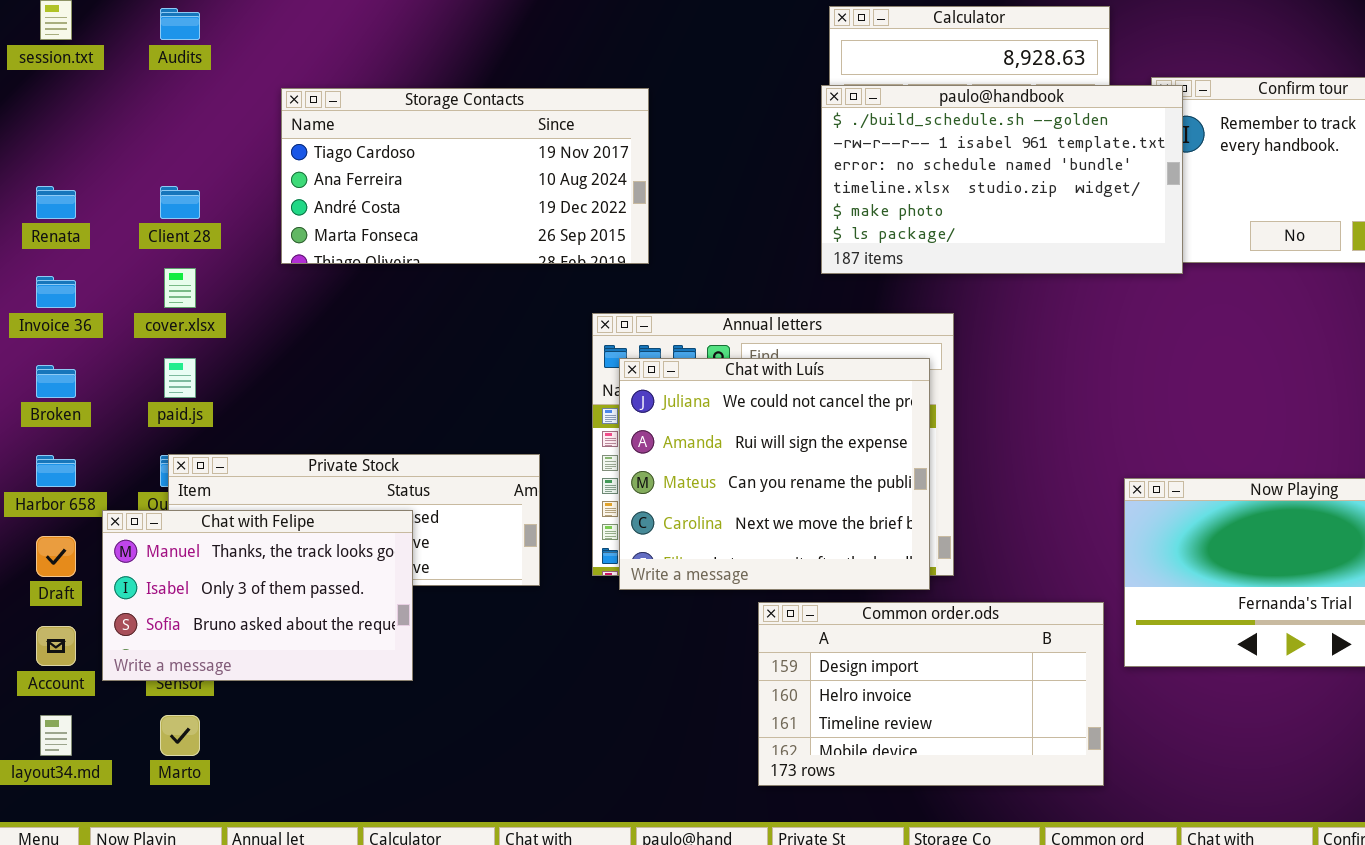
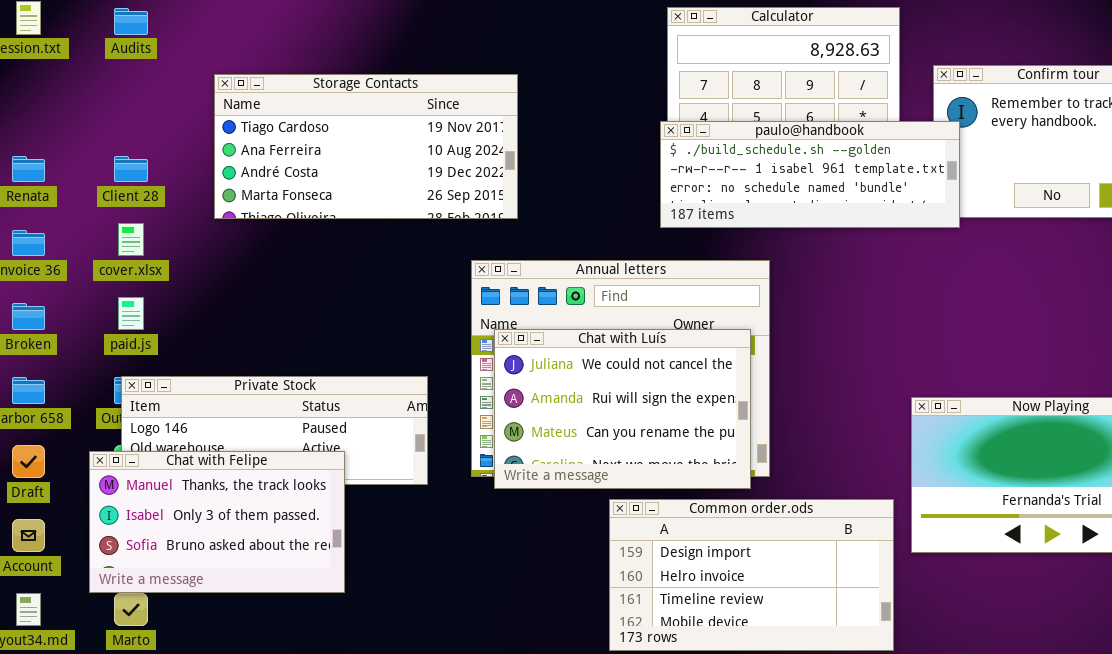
paulo@handbook: [821,85,1183,274] -> [660,121,960,228], resized
Chat with Luís: [619,358,930,590] -> [494,329,751,489], resized
Chat with Felipe: [102,510,413,681] -> [89,451,345,593], moved

